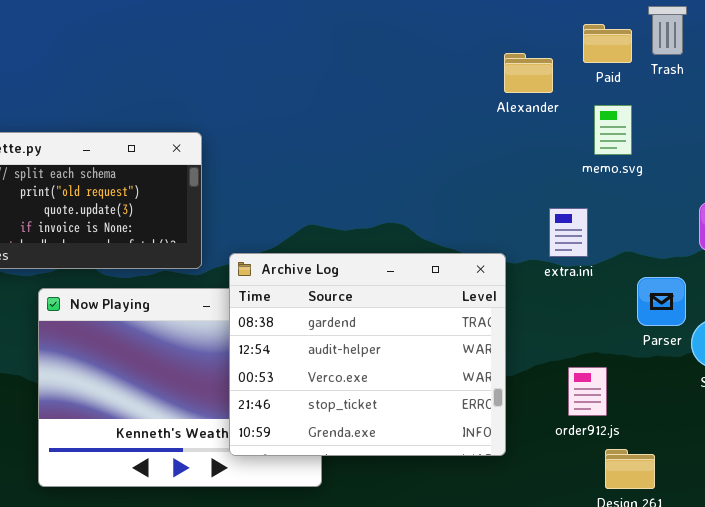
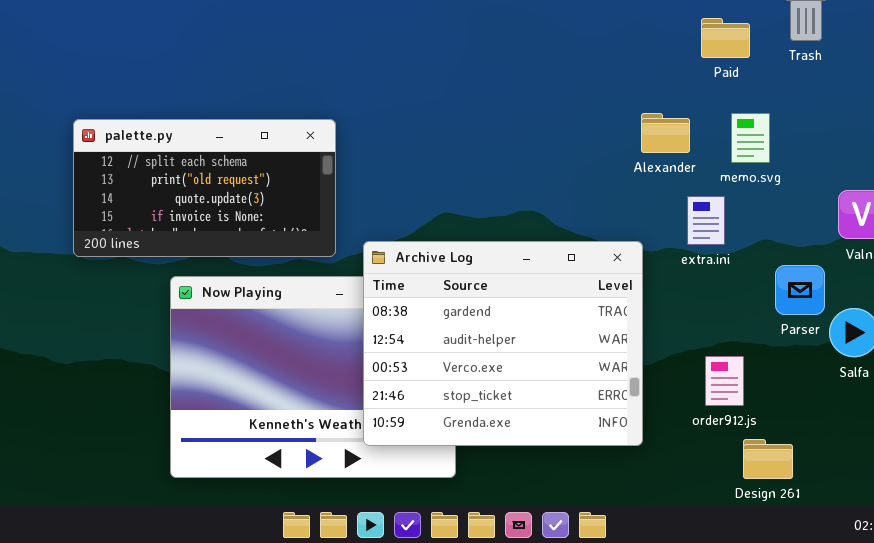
Paid: [583,24,632,63] -> [701,18,750,58], moved
Alexander: [504,53,553,93] -> [641,113,690,153], moved
memo.svg: [594,105,632,155] -> [731,113,770,163], moved

